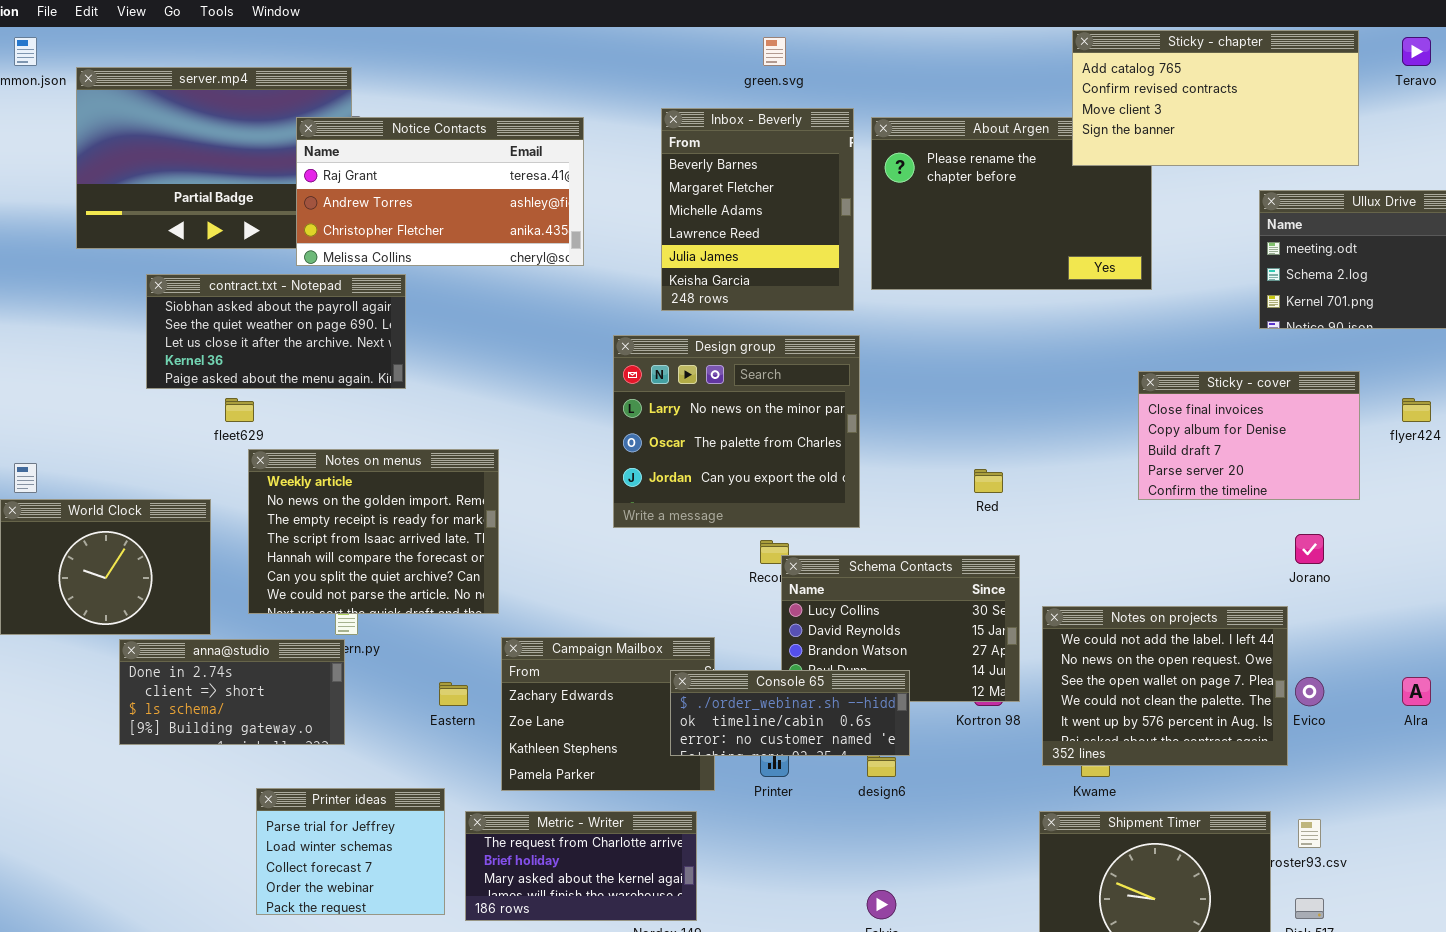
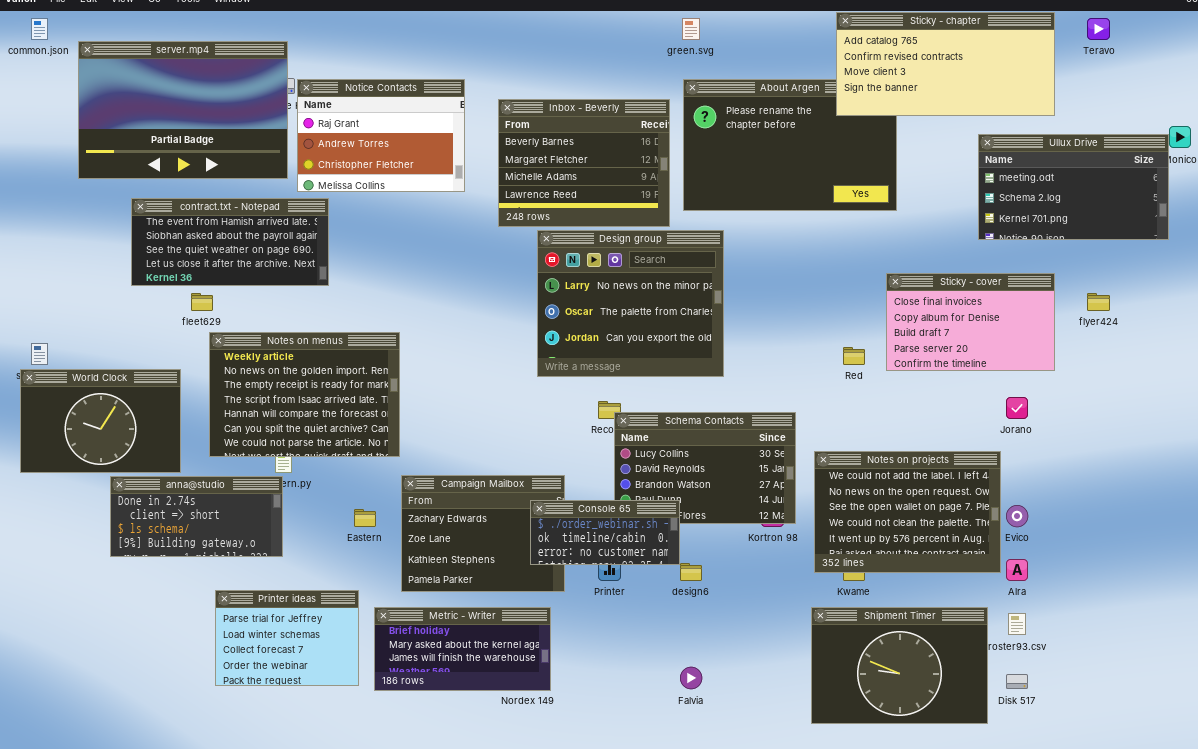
green.svg: [763,37,786,66] -> [682,18,700,40], moved
Inbox - Beverly: [661,108,854,311] -> [498,99,670,227], resized
Notice Contacts: [296,117,584,266] -> [297,79,465,192], resized
contract.txt - Notepad: [146,274,406,389] -> [131,198,329,286], scrolled up 1 row
Design group: [613,335,860,528] -> [537,230,724,377], moved
Red: [974,469,1003,493] -> [843,347,865,365], moved
Console 65: [670,670,910,756] -> [530,500,680,565], resized
Alra: [1402,677,1431,706] -> [1006,559,1028,581], moved
Metric - Writer: [465,811,697,921] -> [374,607,551,691], scrolled down 1 row

